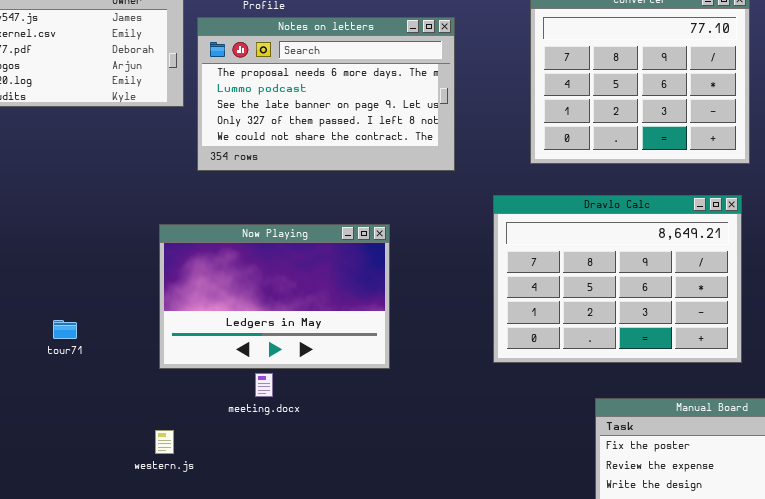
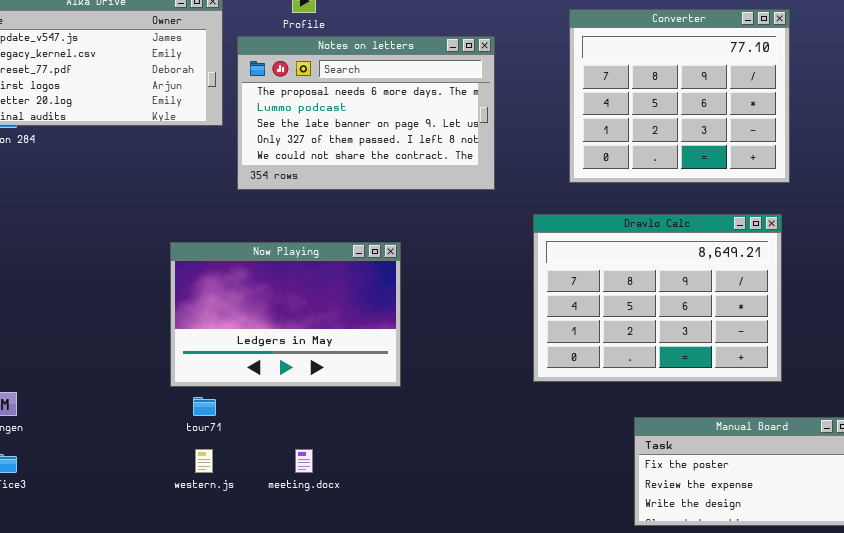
Now Playing: [159,224,390,369] -> [170,242,401,387], moved
tour71: [53,320,77,339] -> [193,397,216,416], moved
meeting.docx: [255,373,273,397] -> [295,449,313,473], moved

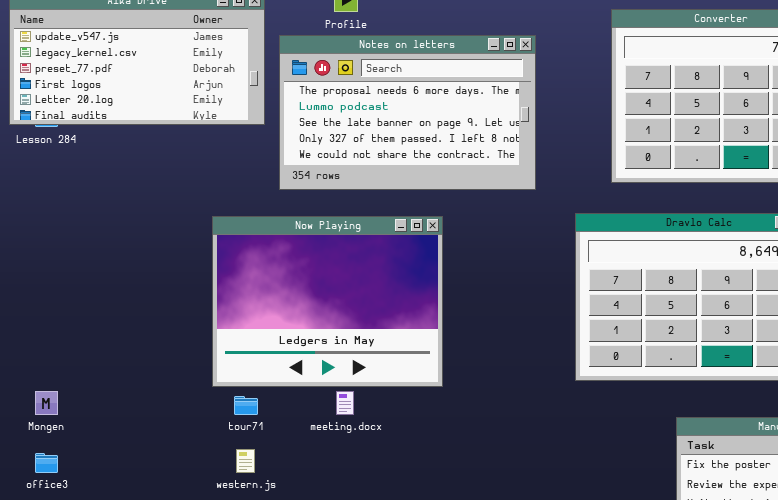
Now Playing: [170,242,401,387] -> [212,216,443,387], resized
meeting.docx: [295,449,313,473] -> [336,391,354,415], moved

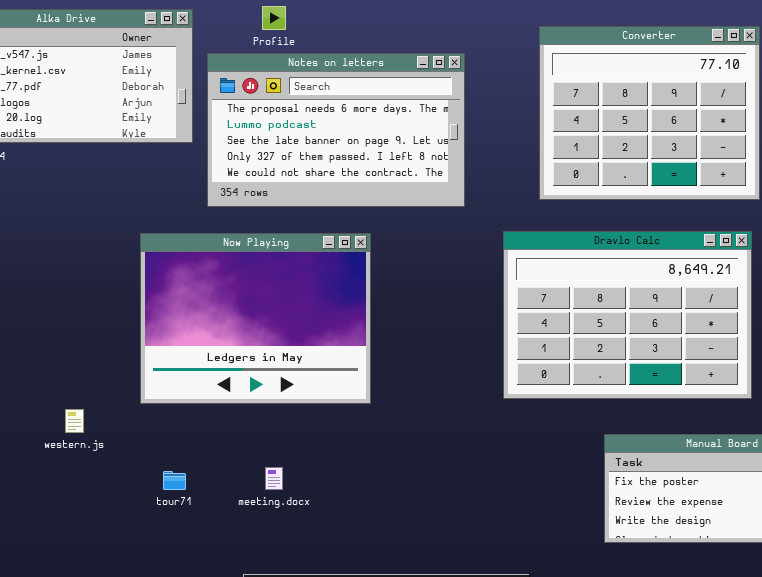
meeting.docx: [336,391,354,415] -> [265,467,283,490], moved
tour71: [234,396,258,415] -> [163,471,186,490], moved
western.js: [236,449,255,473] -> [65,409,84,433], moved

